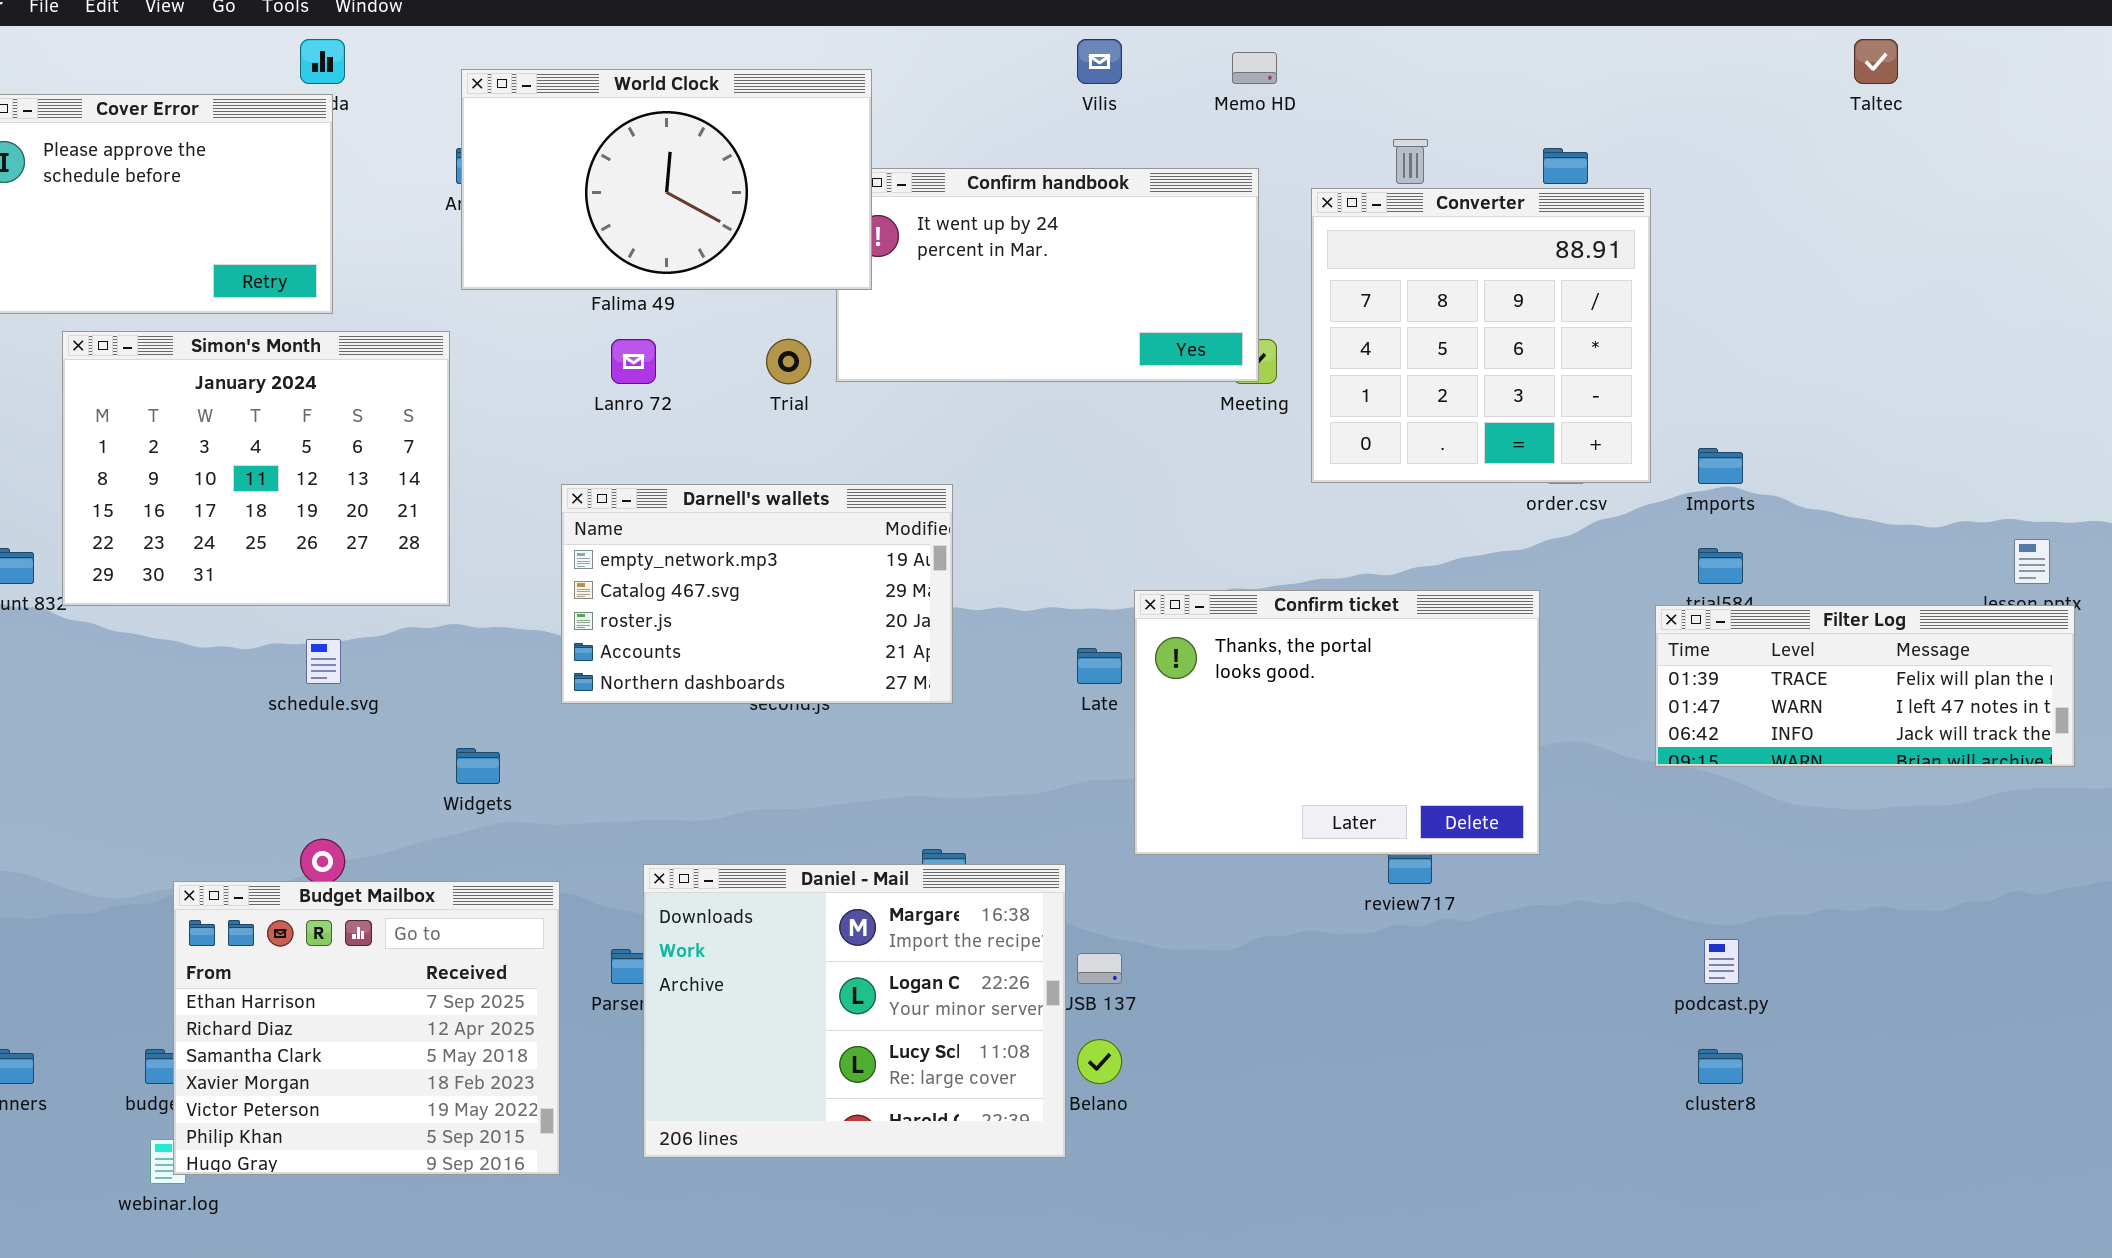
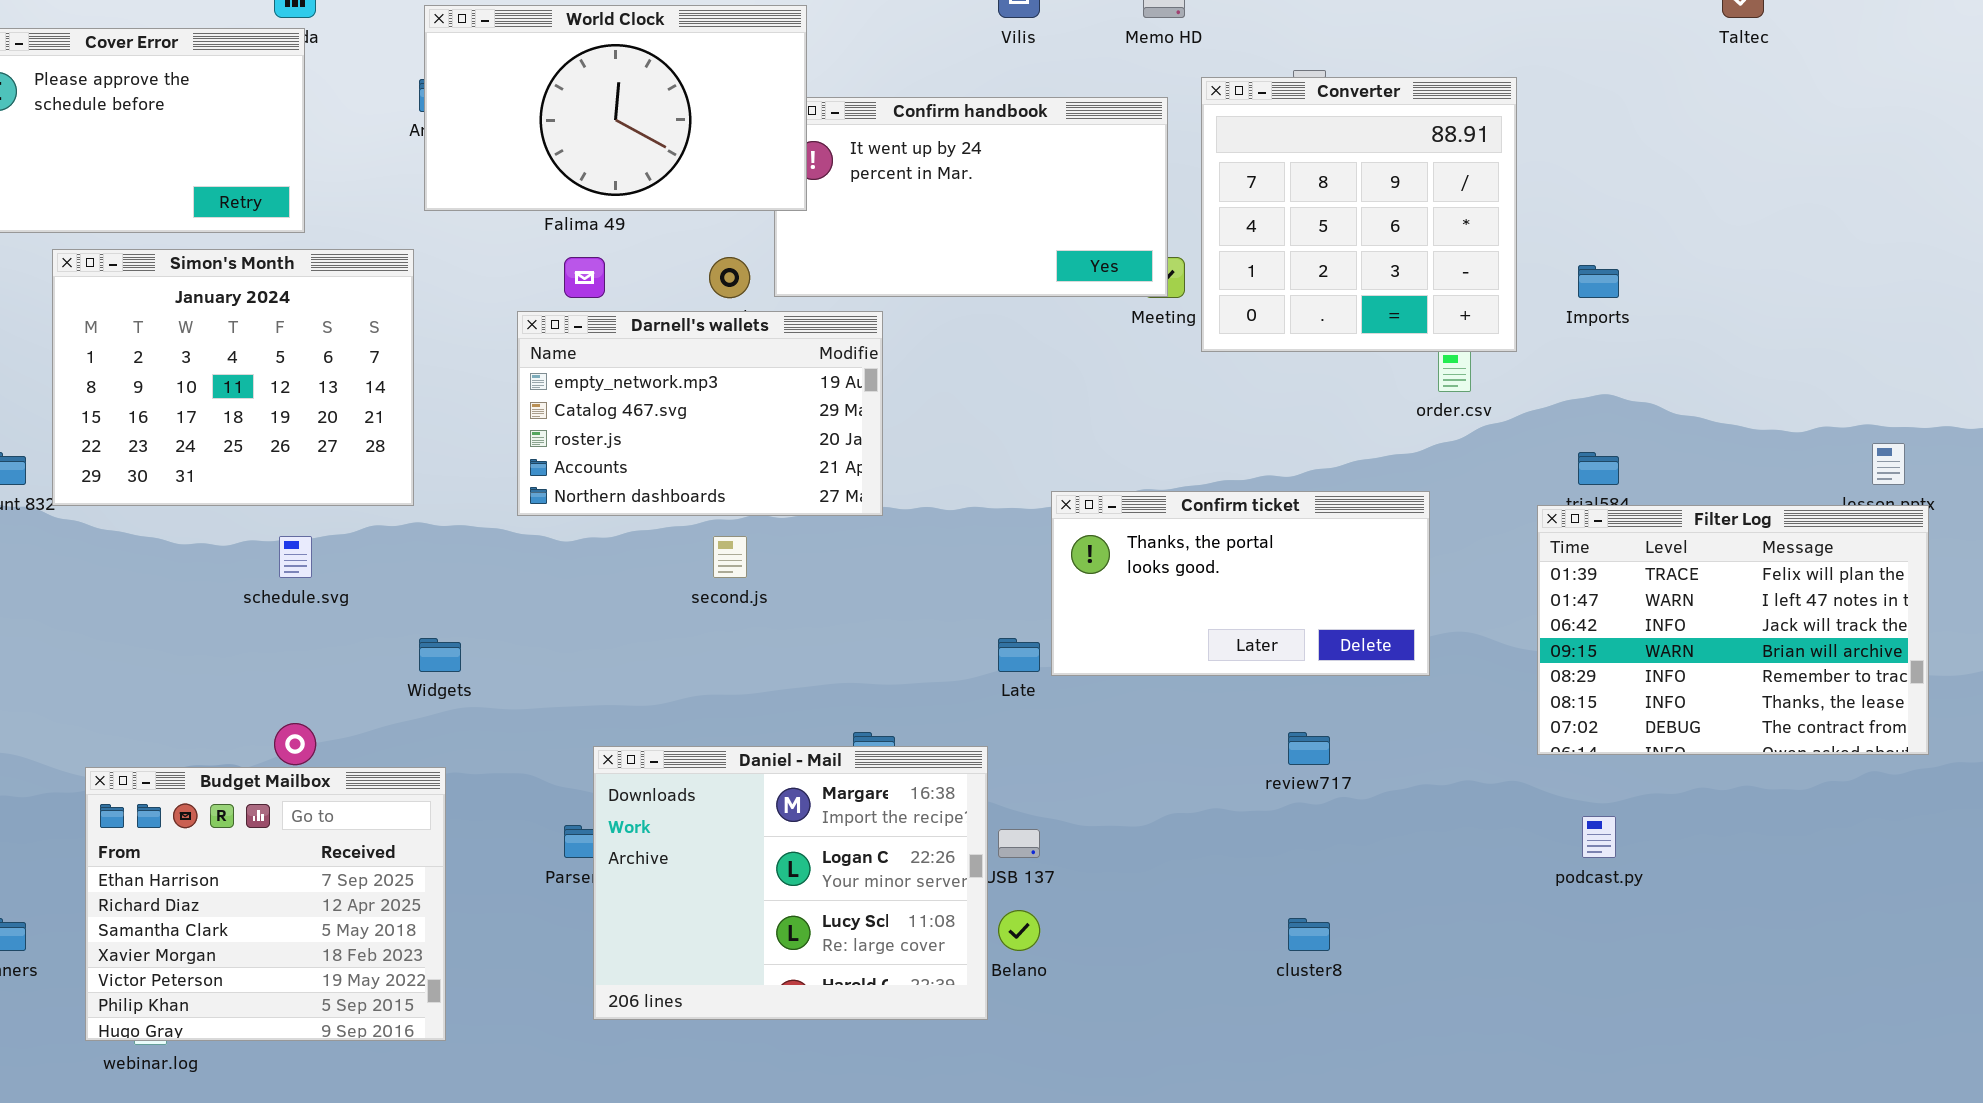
Converter: [1311,188,1651,483] -> [1201,77,1517,352], moved
Imports: [1698,448,1743,484] -> [1578,265,1619,298], moved
Darnell's wallets: [561,484,953,704] -> [517,311,883,516], moved
Confirm ticket: [1134,590,1540,855] -> [1051,491,1430,676], resized
Filter Log: [1655,605,2075,767] -> [1537,505,1929,755], resized
Late: [1077,648,1122,684] -> [998,638,1040,672], moved
Budget Mailbox: [173,881,560,1175] -> [85,767,446,1041], moved
cluster8: [1698,1049,1743,1084] -> [1288,918,1330,951], moved

